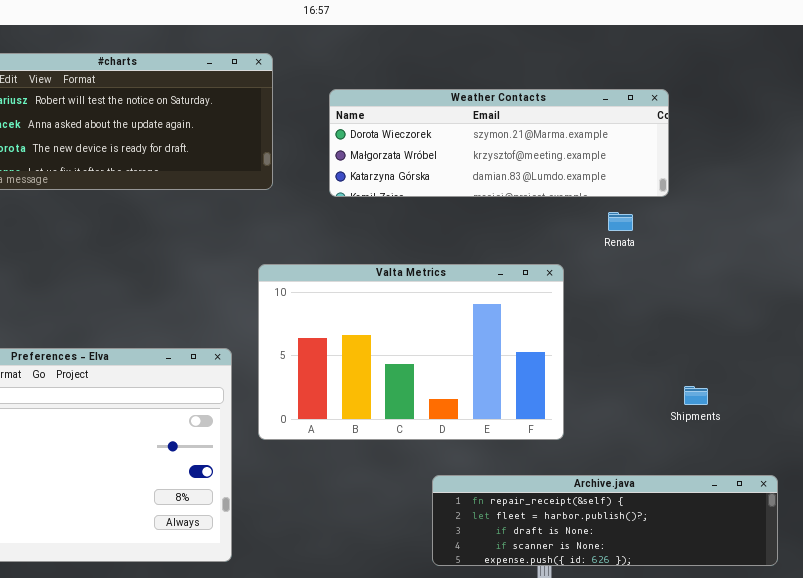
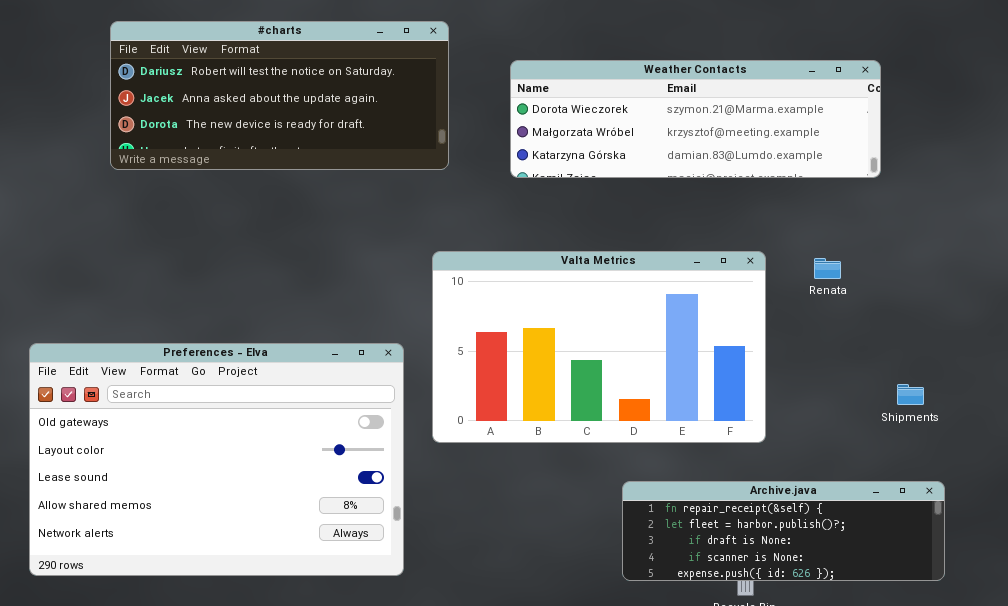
Renata: [608,212,633,231] -> [814,258,841,279], moved
Archive.java: [432,475,778,566] -> [622,481,945,581], resized

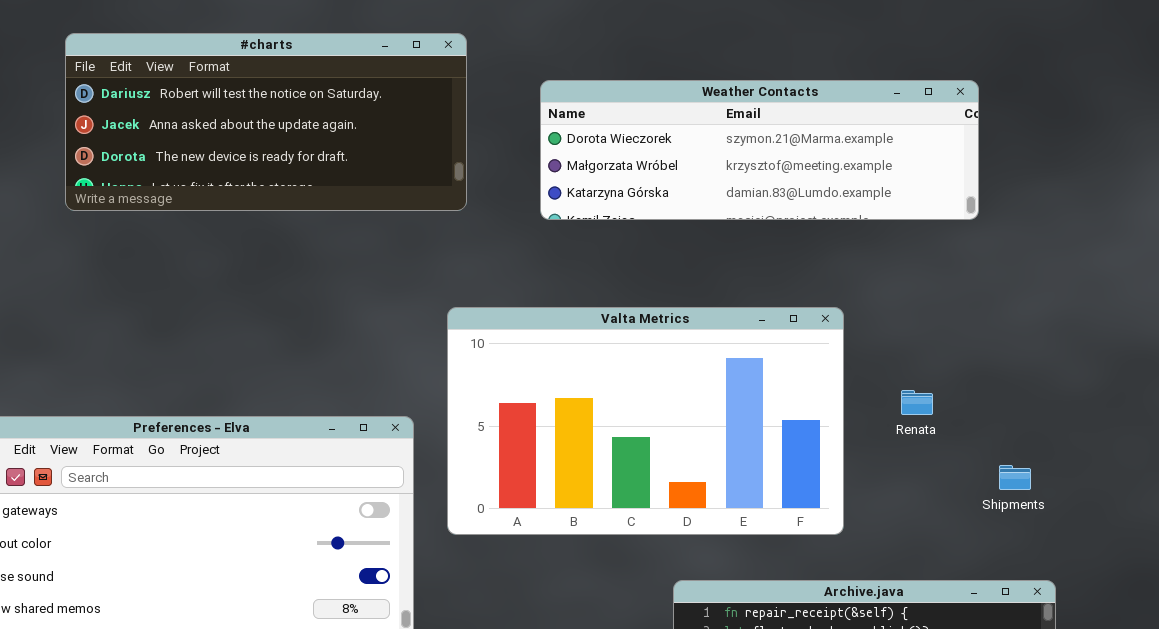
Renata: [814,258,841,279] -> [901,390,933,415], moved

